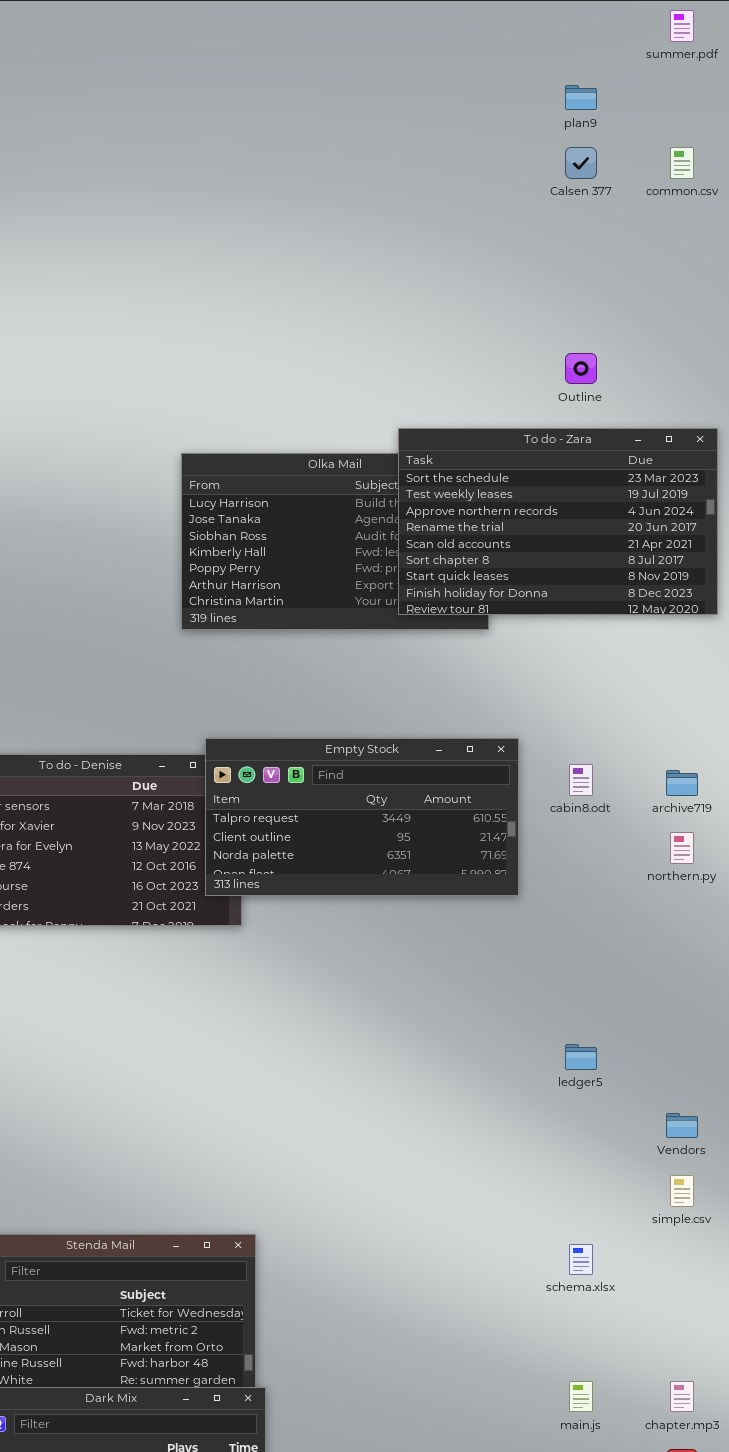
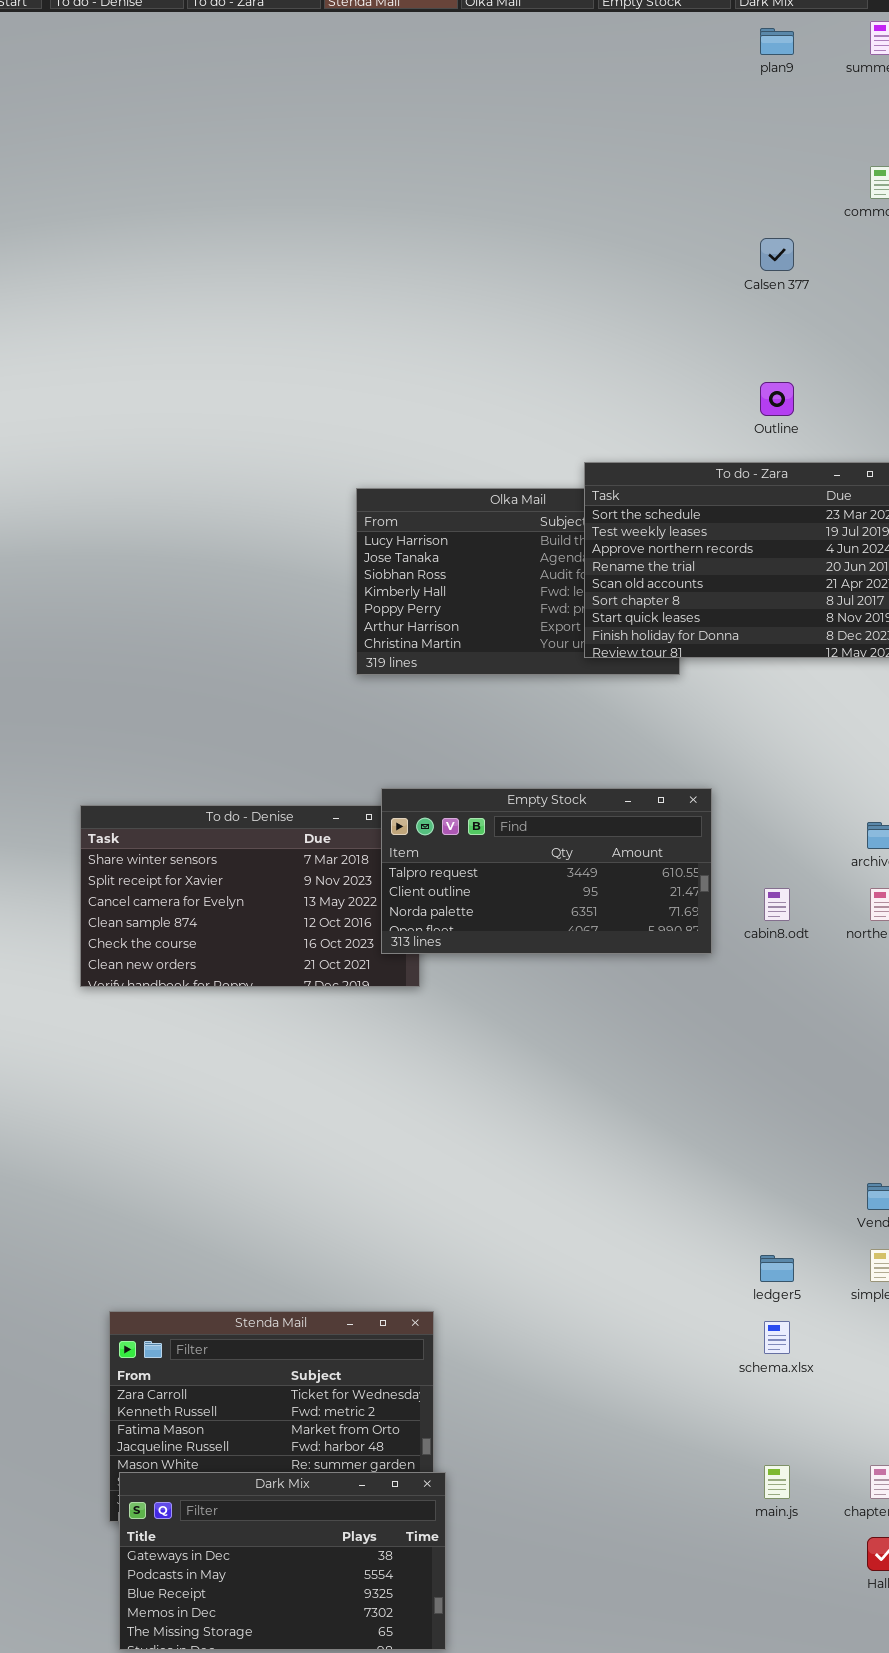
plan9: [565,85,597,110] -> [760,28,794,55], moved
Calsen 377: [565,147,597,179] -> [760,238,794,271], moved
cabin8.odt: [569,764,593,796] -> [764,888,790,921], moved
ledger5: [565,1044,597,1070] -> [760,1255,794,1282], moved

